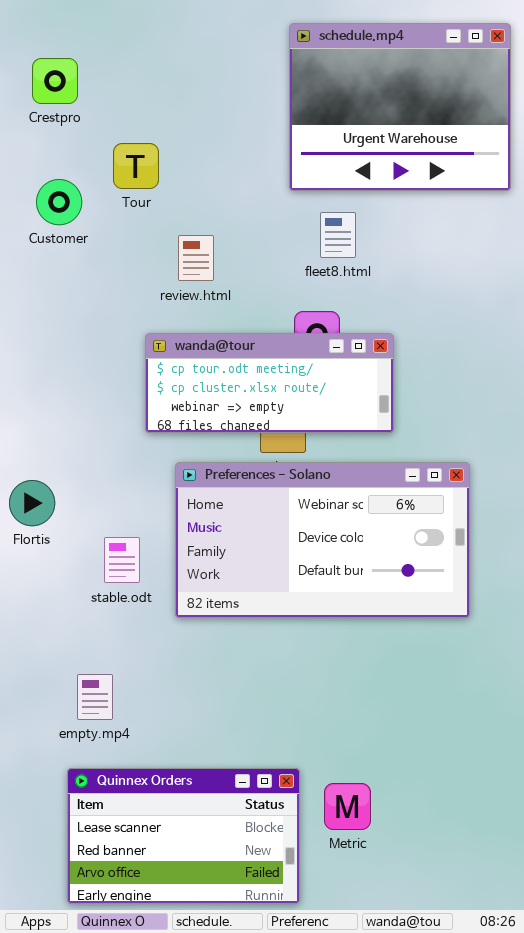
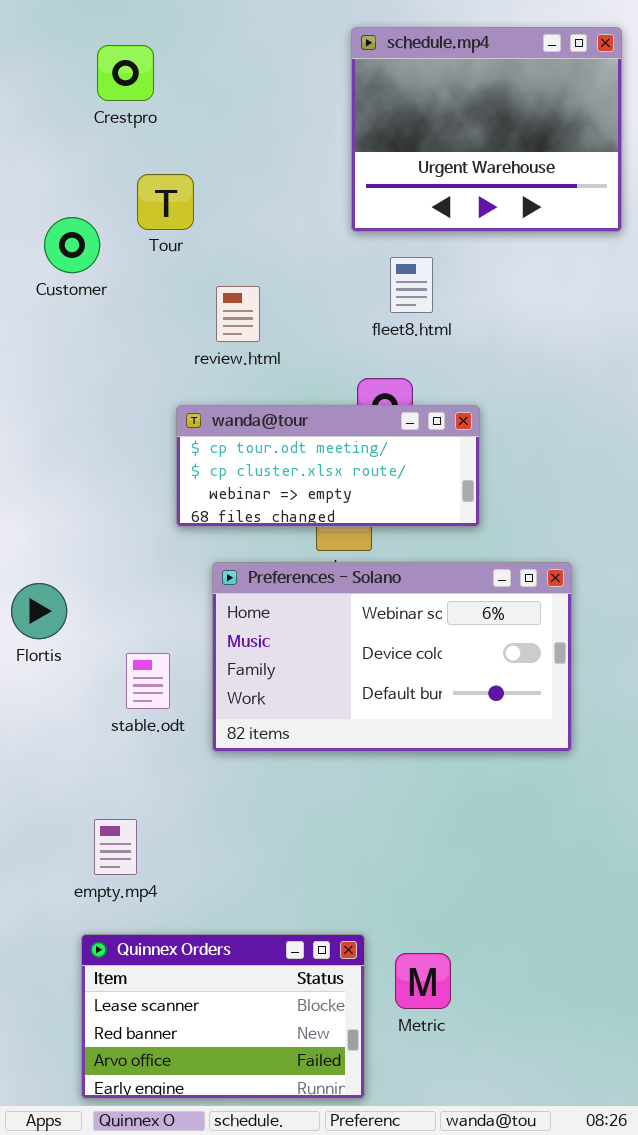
Crestpro: [32,58,78,104] -> [97,45,154,101], moved

